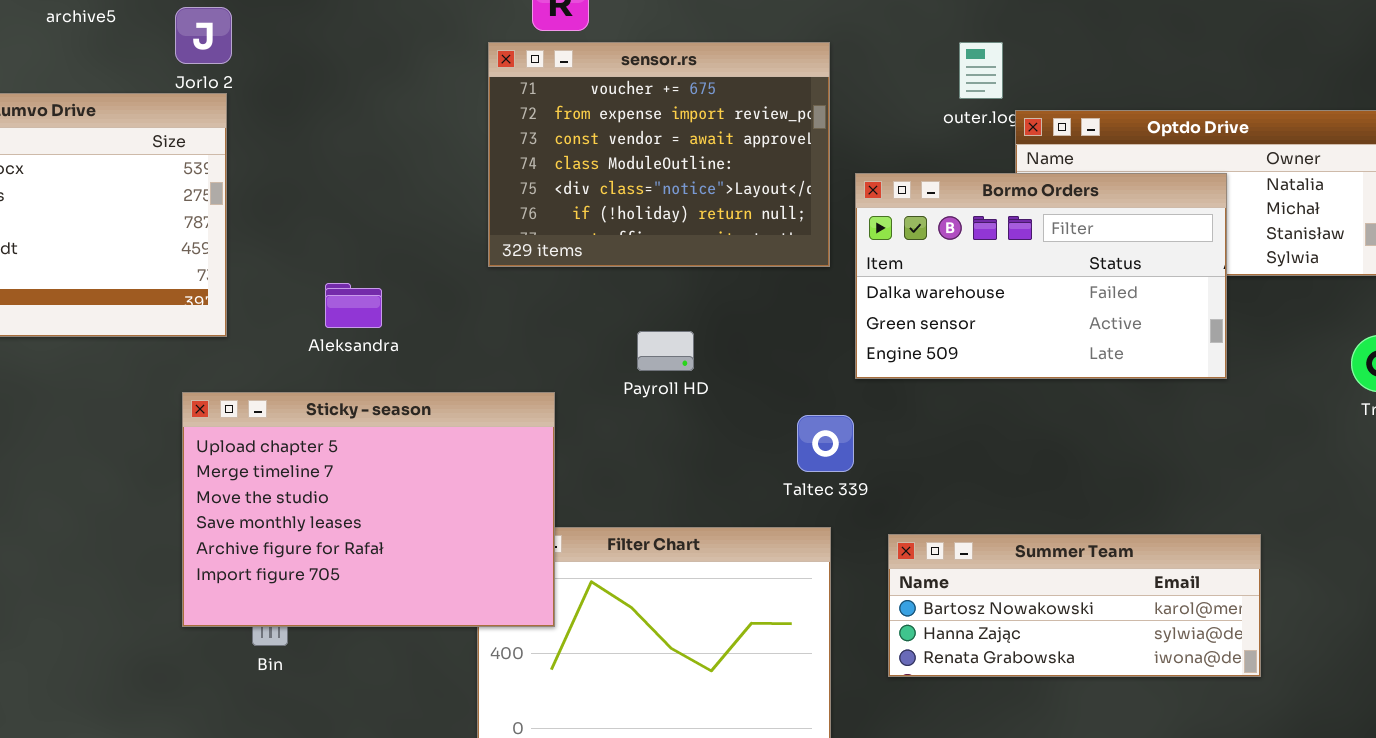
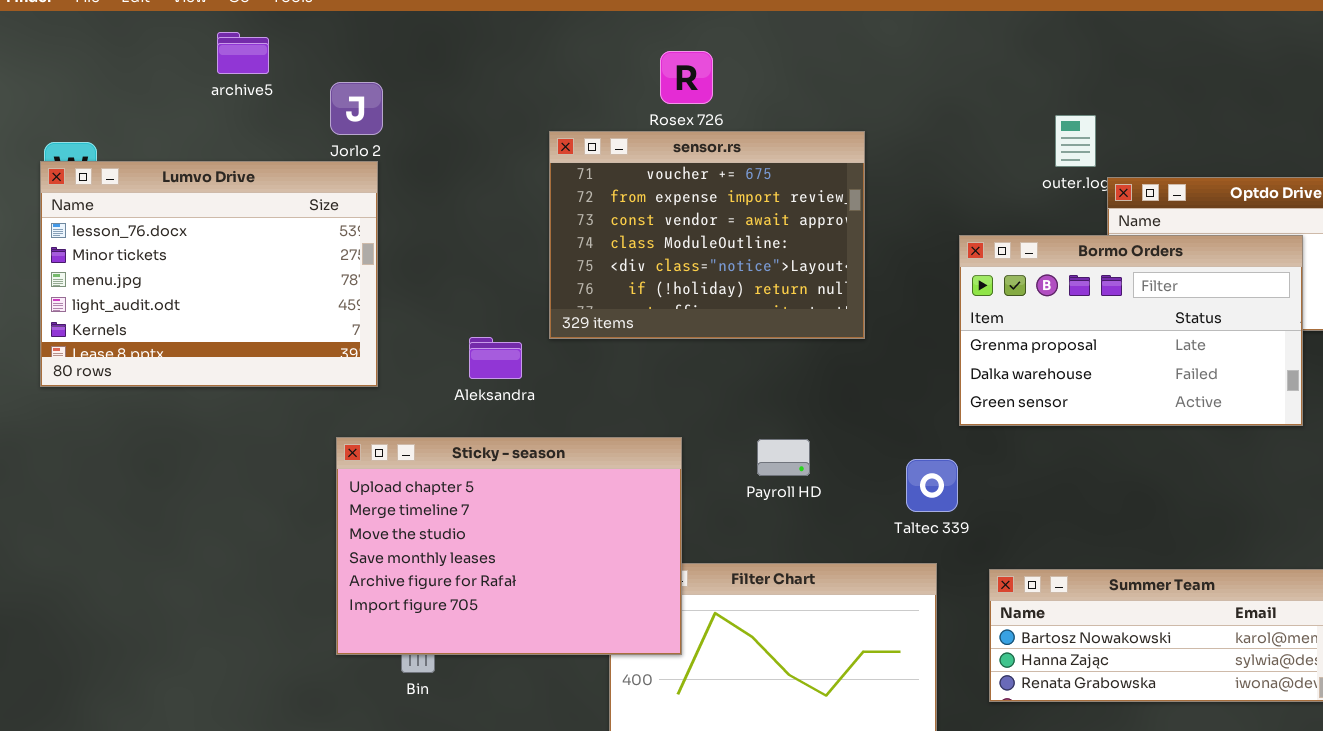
sensor.rs: [488,42,830,267] -> [549,131,865,339], moved
Bormo Orders: [855,173,1227,379] -> [959,235,1303,426], scrolled up 1 row
Payroll HD: [637,331,694,371] -> [757,439,810,476], moved

